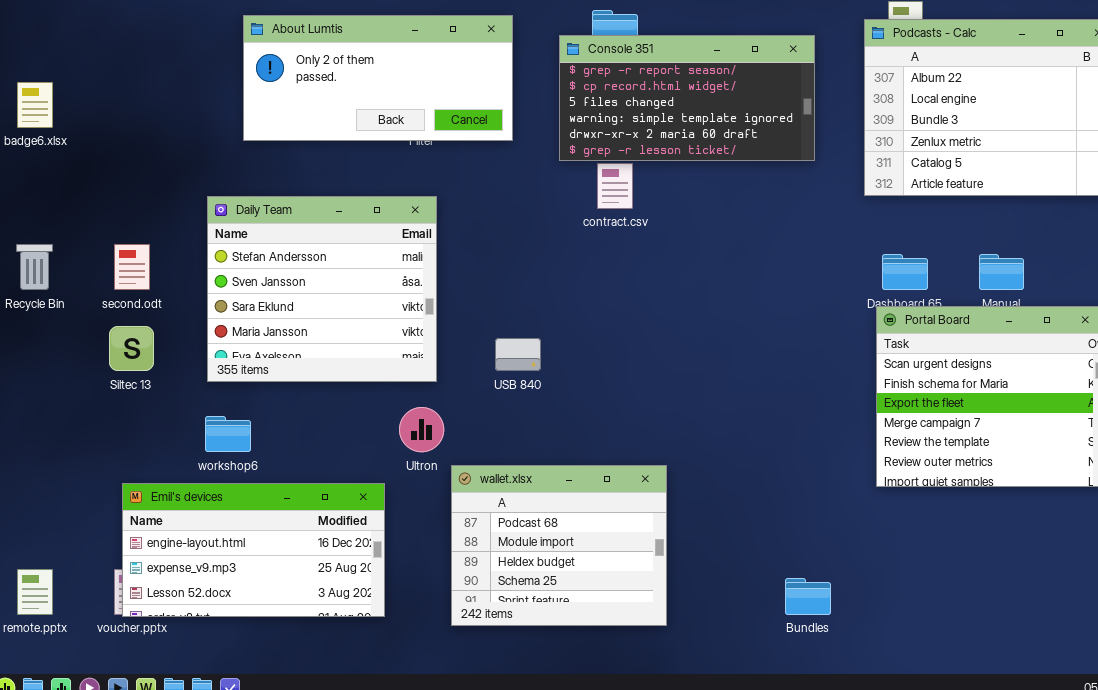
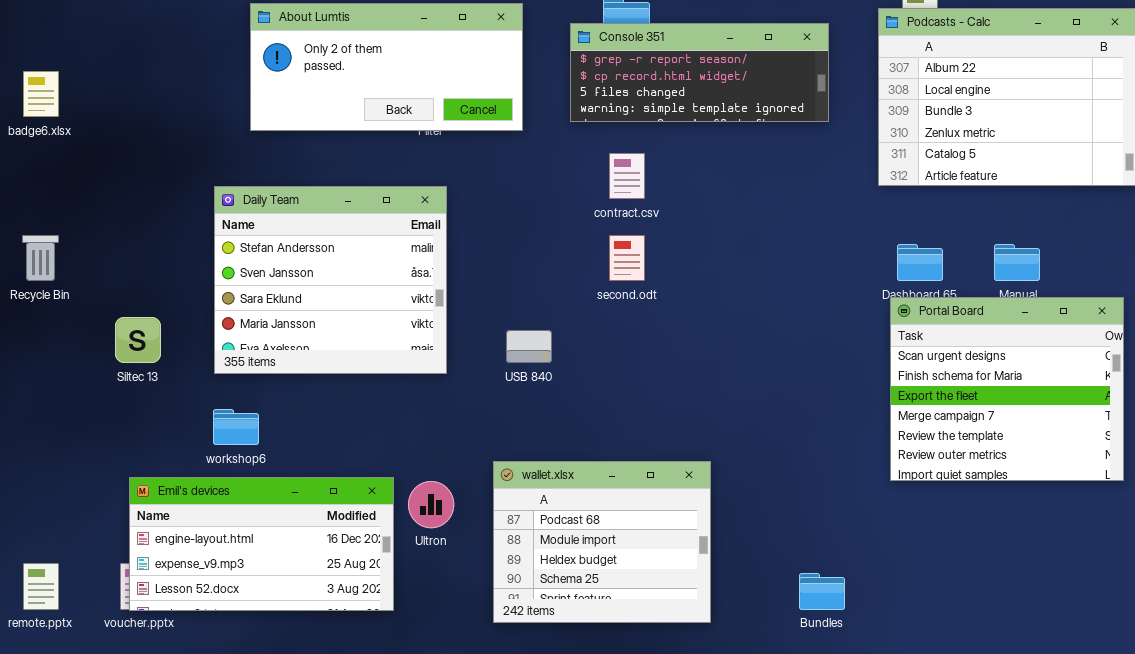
Console 351: [559,35,815,161] -> [570,23,829,122], resized
second.odt: [114,244,150,290] -> [609,235,645,281], moved
Ultron: [399,407,444,452] -> [408,481,454,528], moved
wallet.xlsx: [451,465,667,626] -> [493,461,711,623], moved

